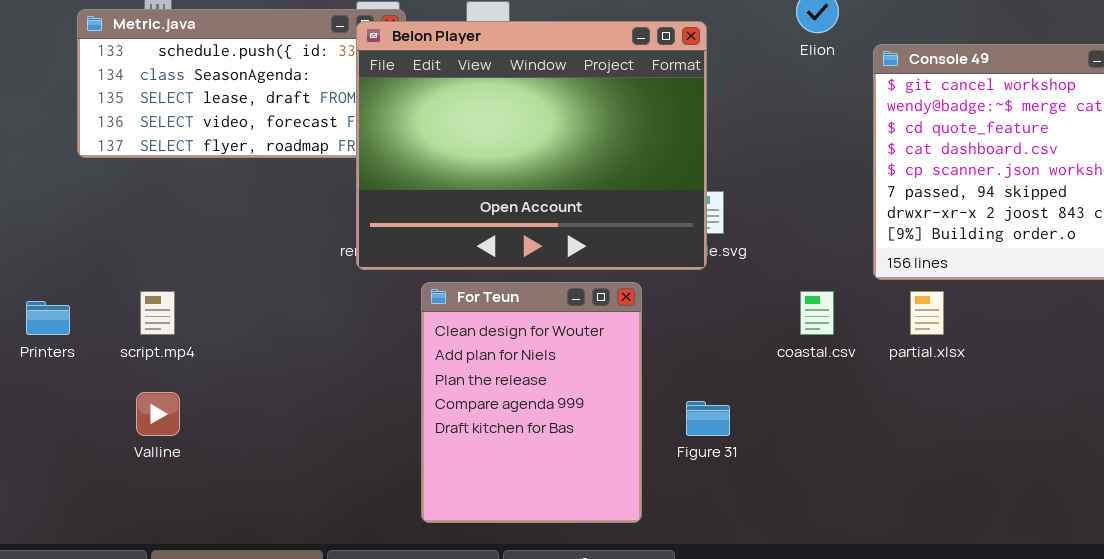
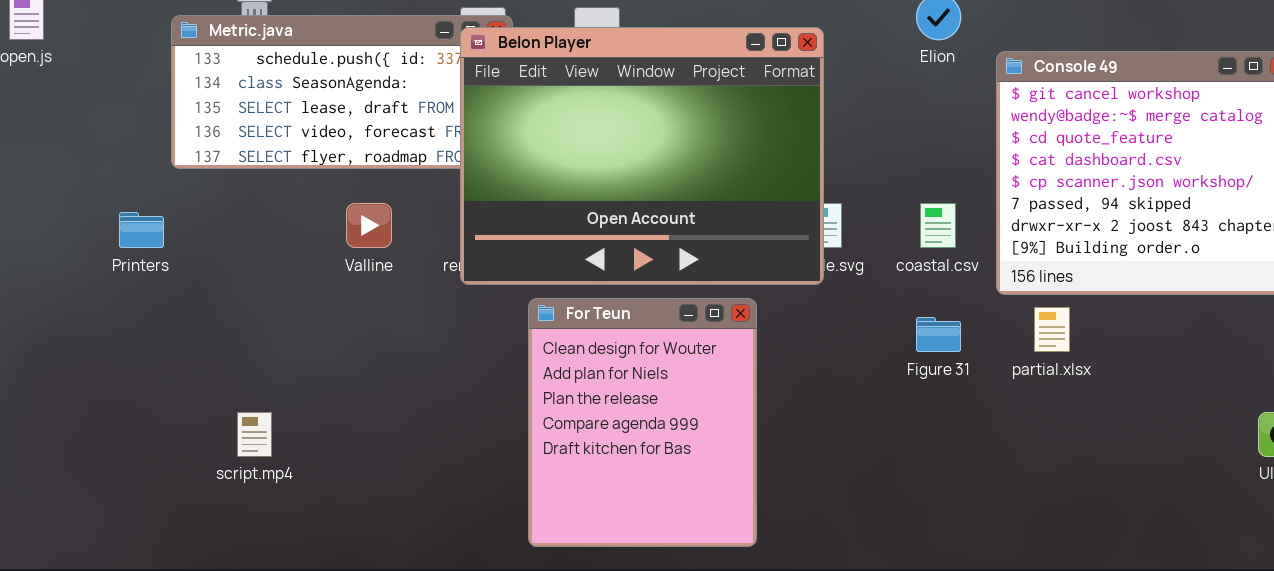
script.mp4: [140,291,175,335] -> [237,412,272,457], moved
coastal.csv: [800,291,834,335] -> [920,203,956,248], moved
Printers: [26,301,70,335] -> [119,212,164,248], moved
Valline: [136,392,180,436] -> [346,203,392,248], moved
Figure 31: [686,401,730,436] -> [916,317,961,352], moved

